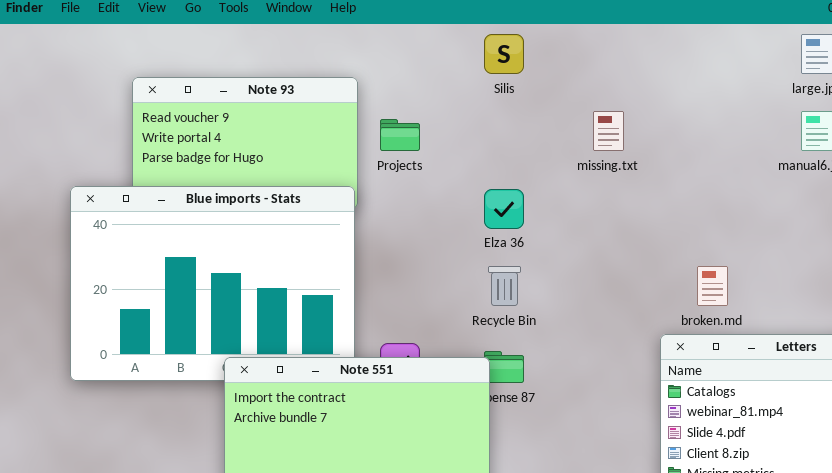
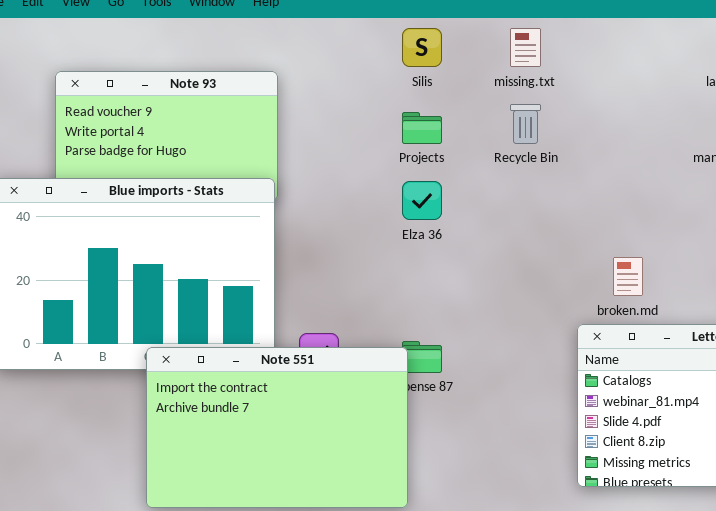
missing.txt: [593,111,624,151] -> [510,28,541,67], moved
Projects: [380,119,420,151] -> [402,112,442,144], moved
Recycle Bin: [488,266,521,306] -> [510,104,541,144], moved

